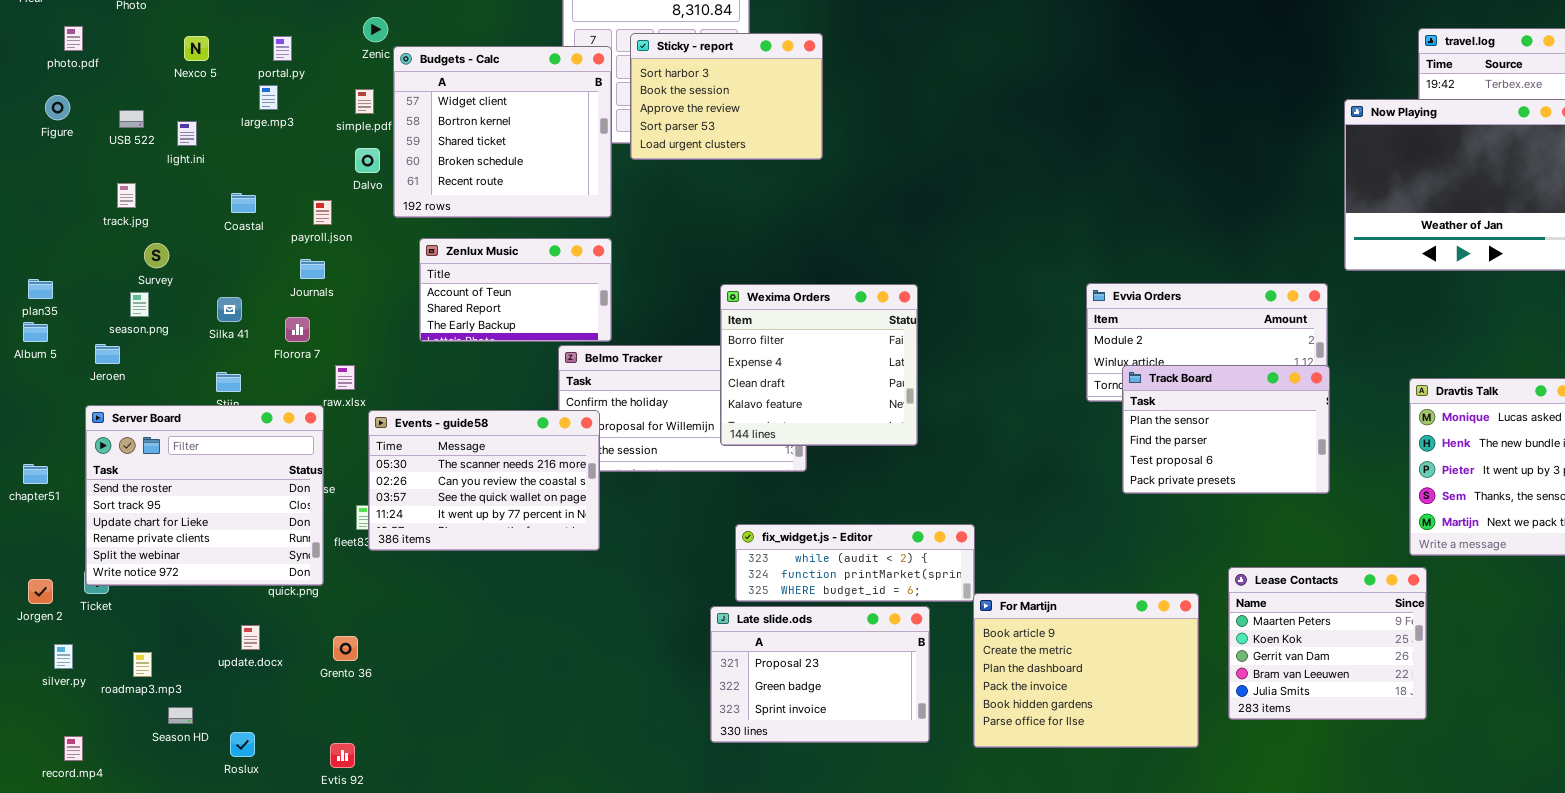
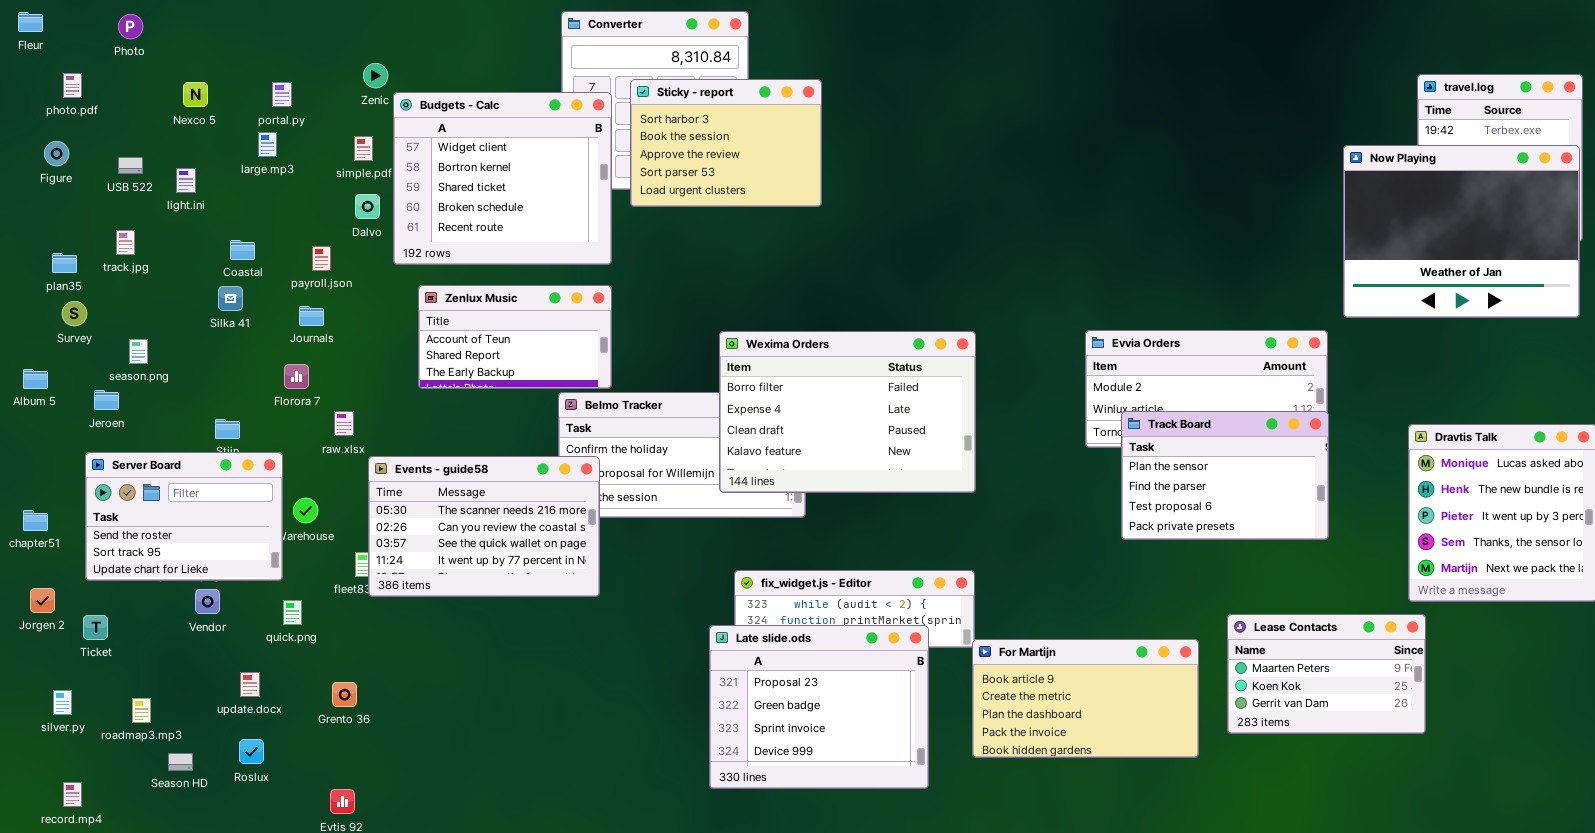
Survey: [144,243,169,268] -> [62,301,87,326], moved
plan35: [28,279,53,299] -> [52,253,77,273], moved
Wexima Orders: [720,284,918,446] -> [719,331,976,493], resized
Silka 41: [217,297,242,322] -> [218,286,243,311], moved
Server Board: [85,405,324,586] -> [85,452,283,581], resized
Lease Contacts: [1228,567,1427,720] -> [1227,614,1426,734], resized
Jorgen 2: [28,579,53,604] -> [30,588,55,613], moved
For Martijn: [973,593,1199,748] -> [972,639,1199,758], resized
Late slide.ods: [710,606,930,743] -> [709,625,929,789], resized
Roslux: [230,732,255,757] -> [239,739,264,764], moved

